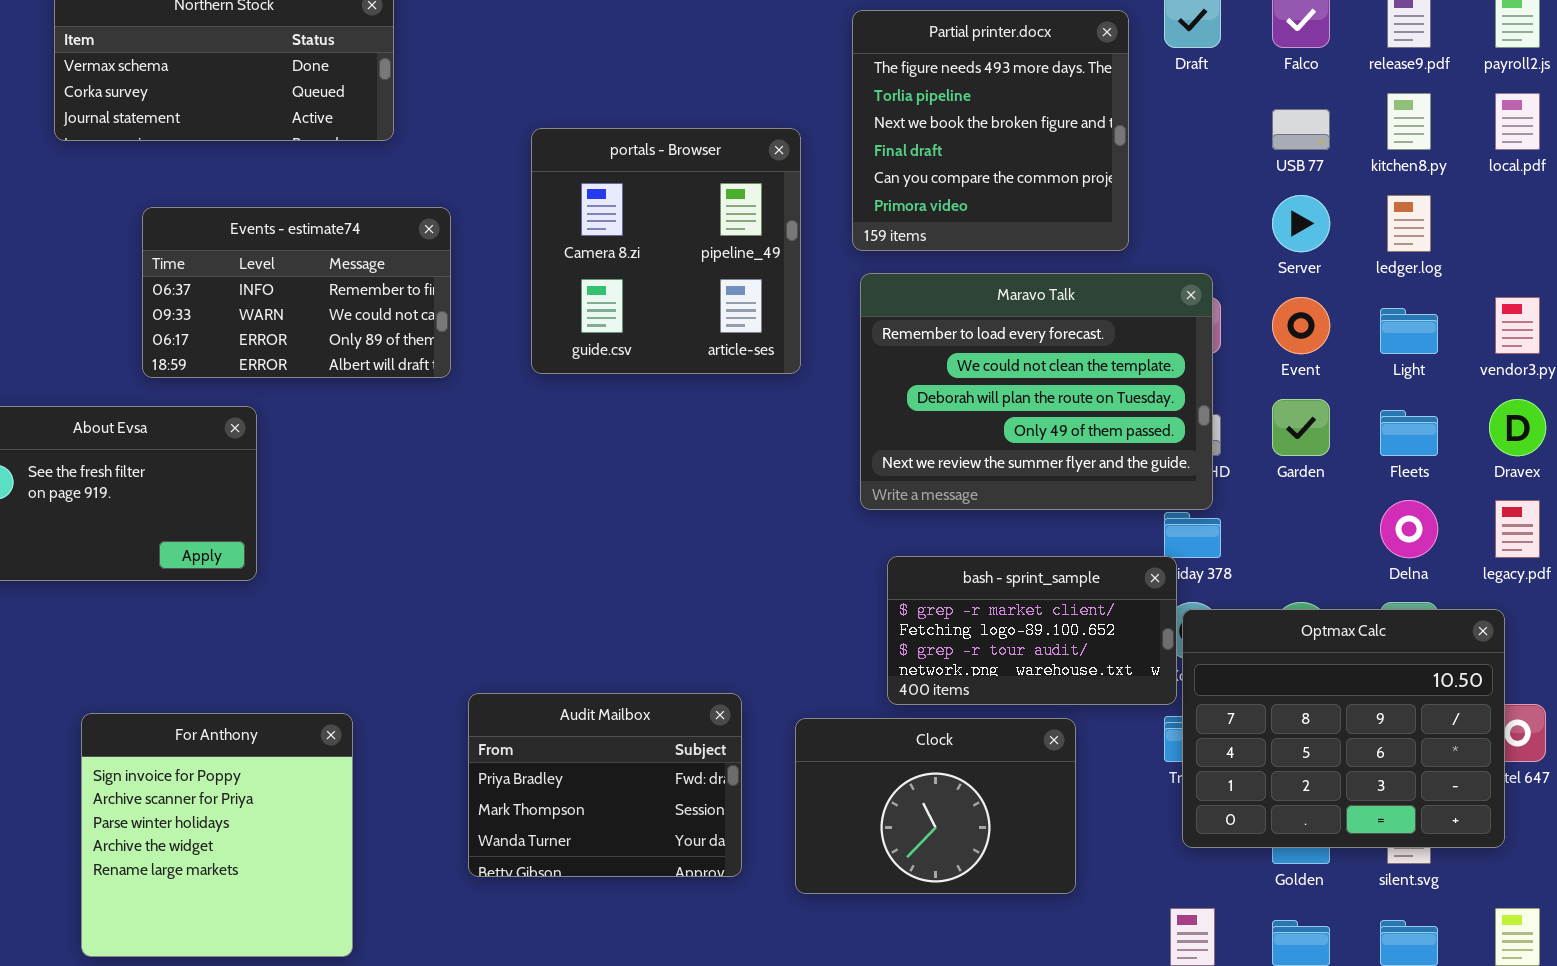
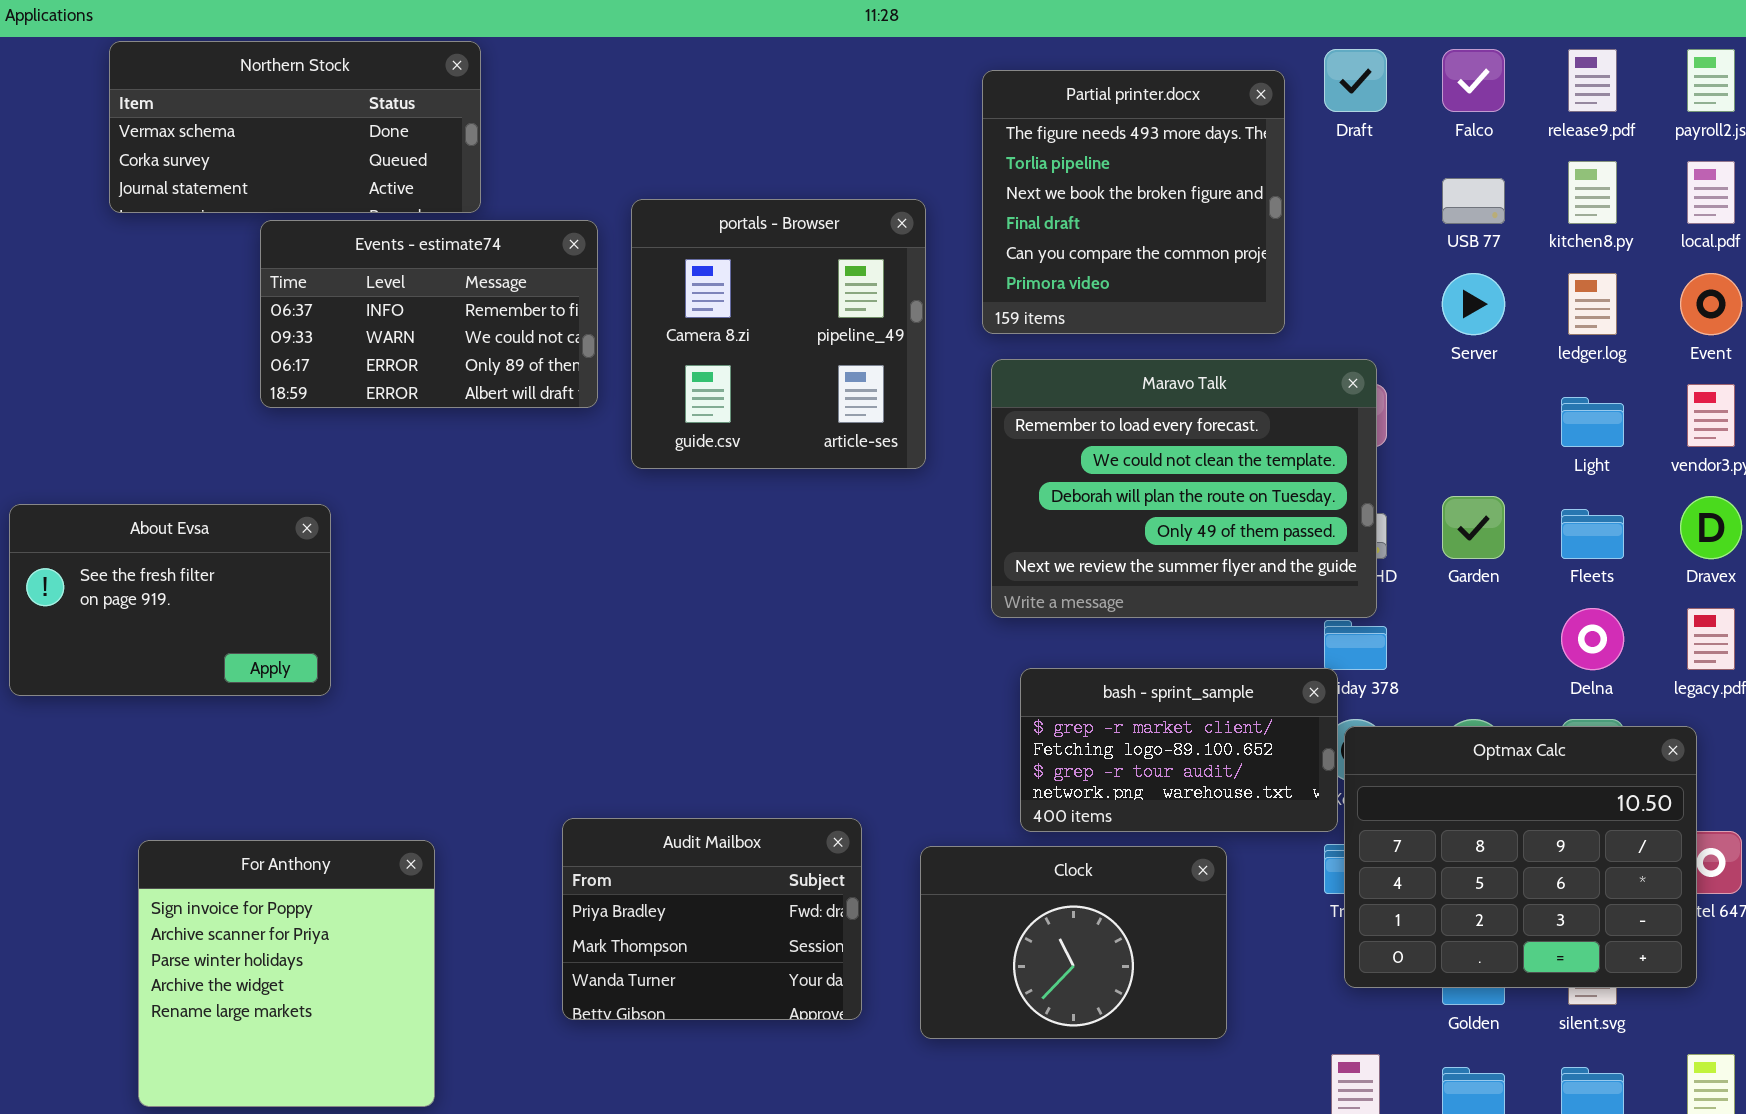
Events - estimate74: [142,207,451,378] -> [260,220,598,408], moved
Event: [1272,297,1330,354] -> [1680,273,1742,335], moved

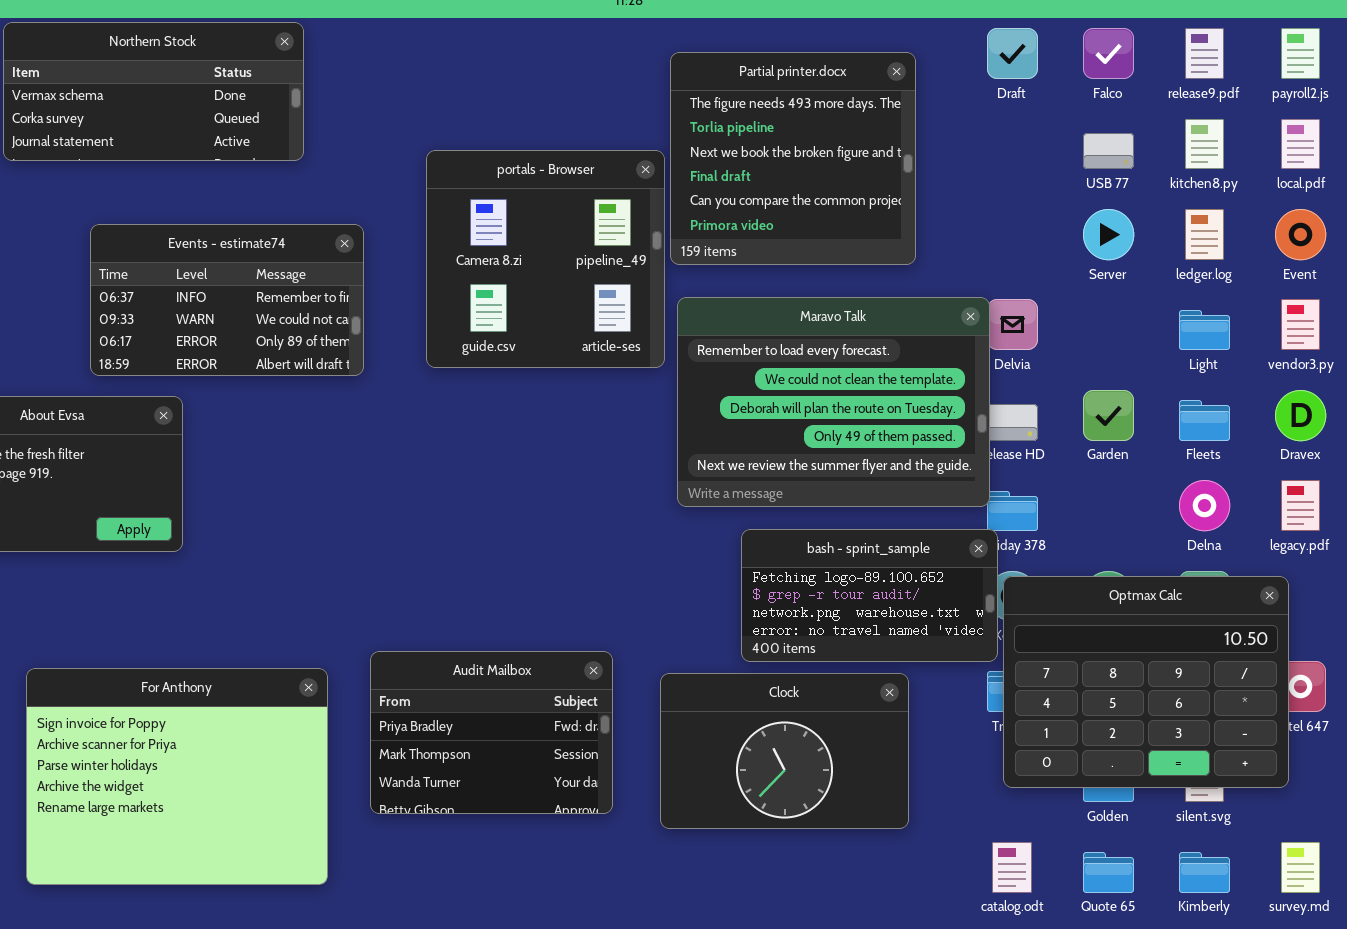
Partial printer.docx: [982,70,1285,334] -> [670,52,916,265], moved
Events - estimate74: [260,220,598,408] -> [90,224,364,376], moved
Maravo Talk: [991,359,1377,618] -> [677,297,990,507], moved
bash - sprint_sample: [1020,668,1338,832] -> [741,529,998,662], scrolled down 1 row
For Anthony: [138,840,435,1107] -> [26,668,328,885], resized

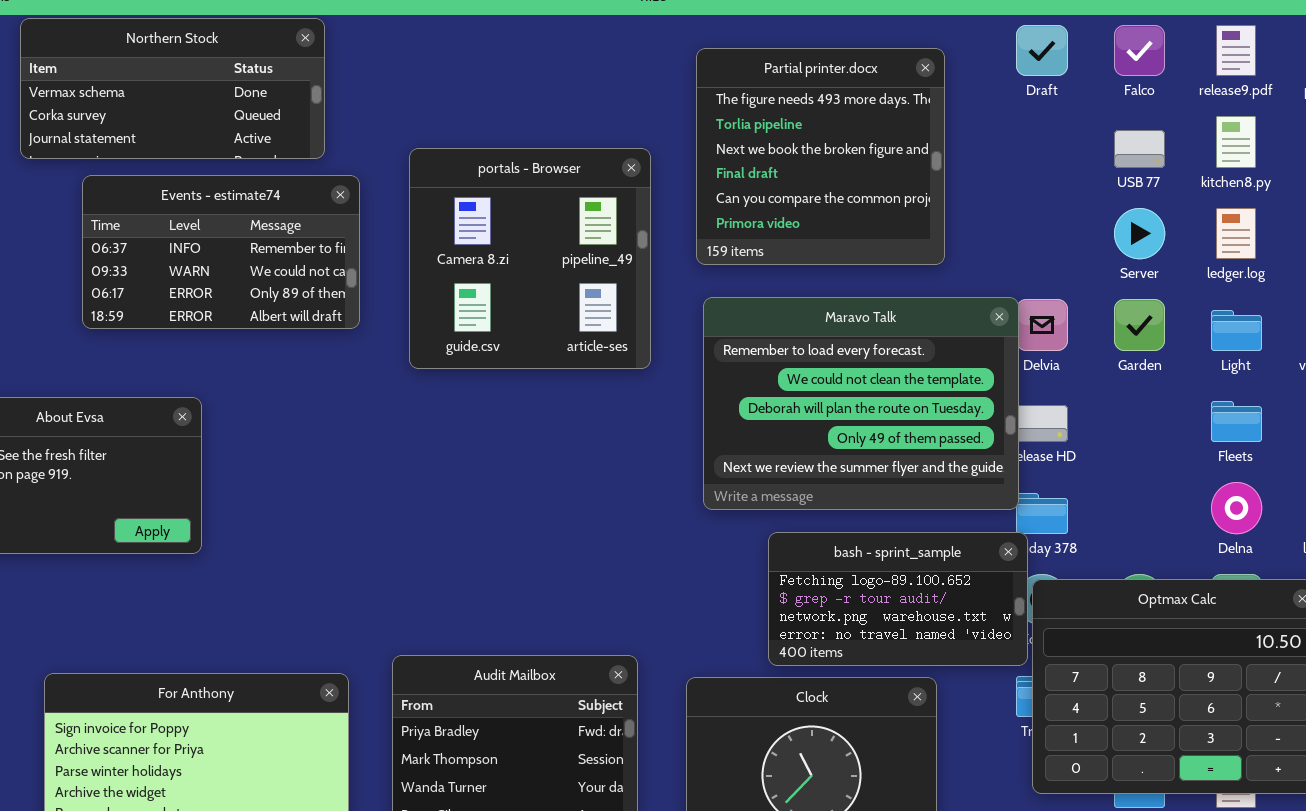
portals - Browser: [426,150,665,368] -> [409,148,651,369], moved
Events - estimate74: [90,224,364,376] -> [82,175,360,329], moved
Garden: [1083,390,1134,441] -> [1114,299,1165,351], moved

